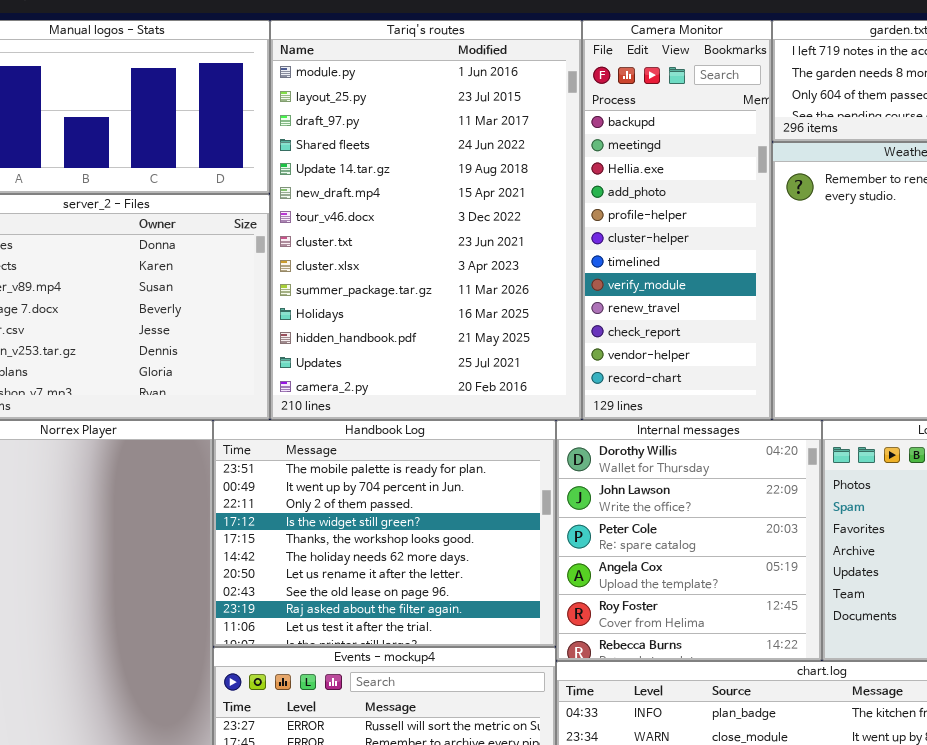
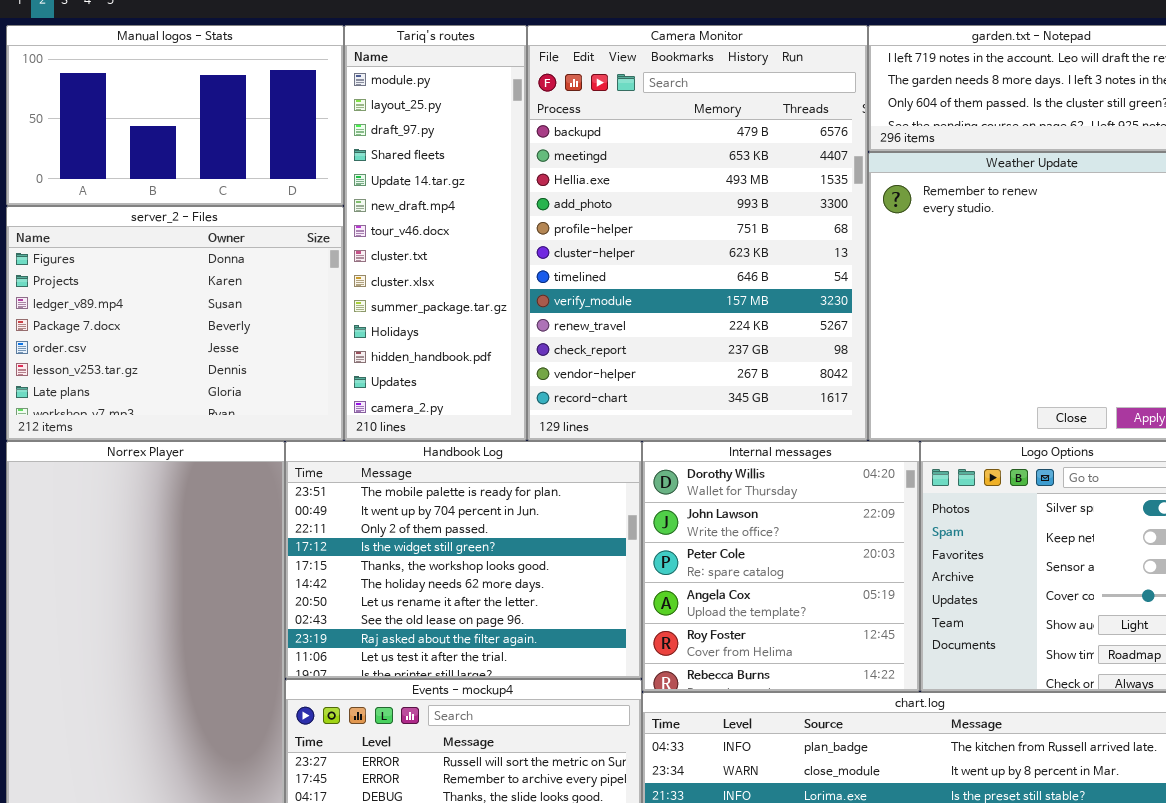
Tariq's routes: [270,20,582,420] -> [344,25,527,441], resized
Camera Monitor: [582,20,772,420] -> [527,25,868,441], resized

